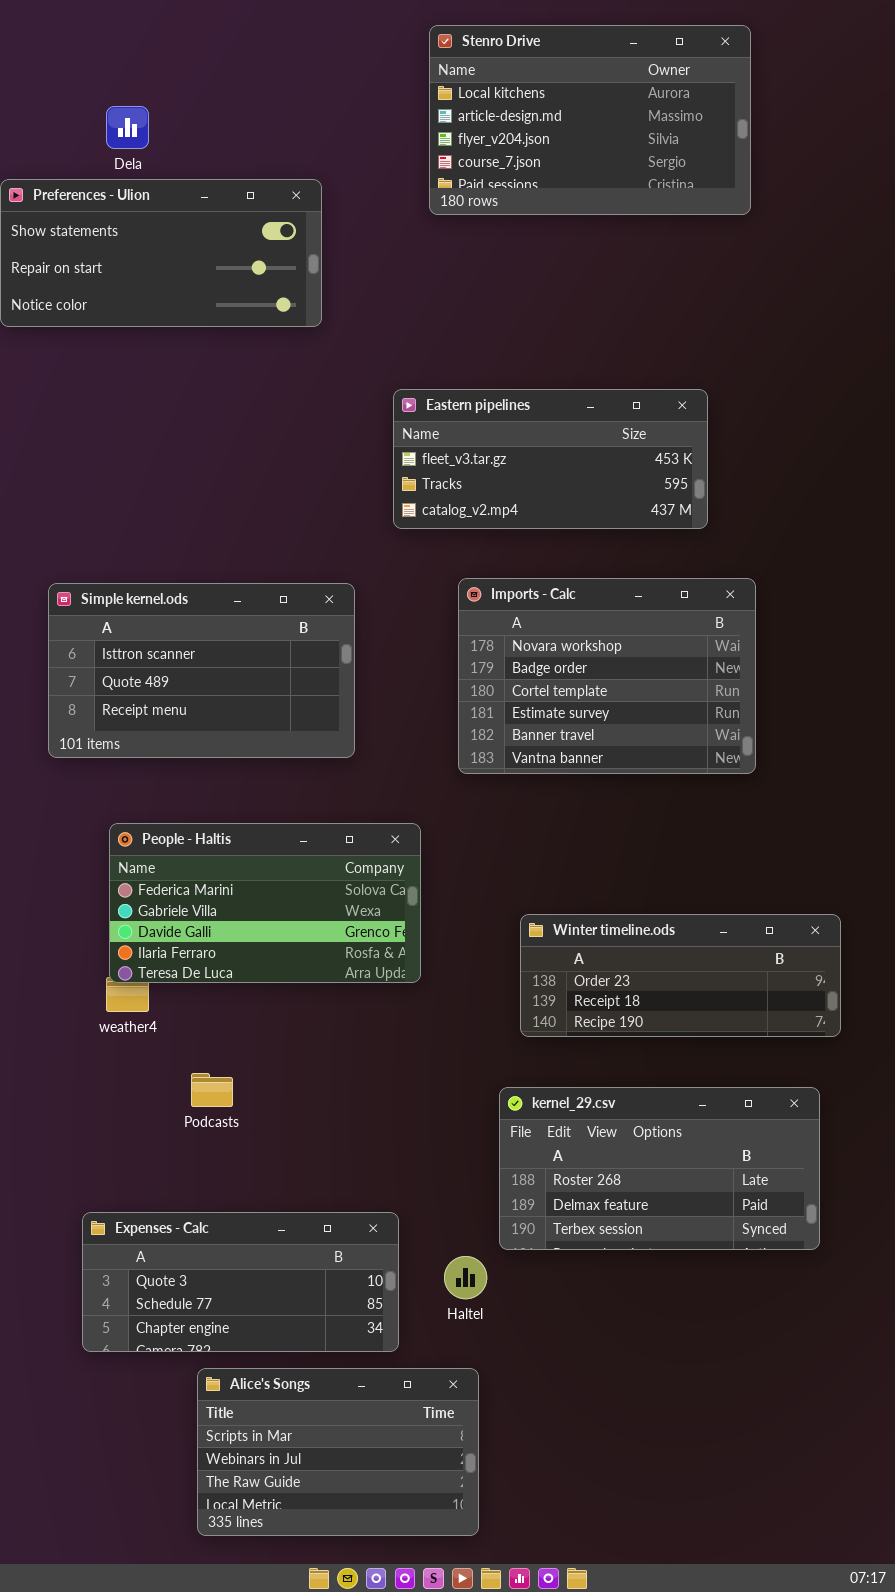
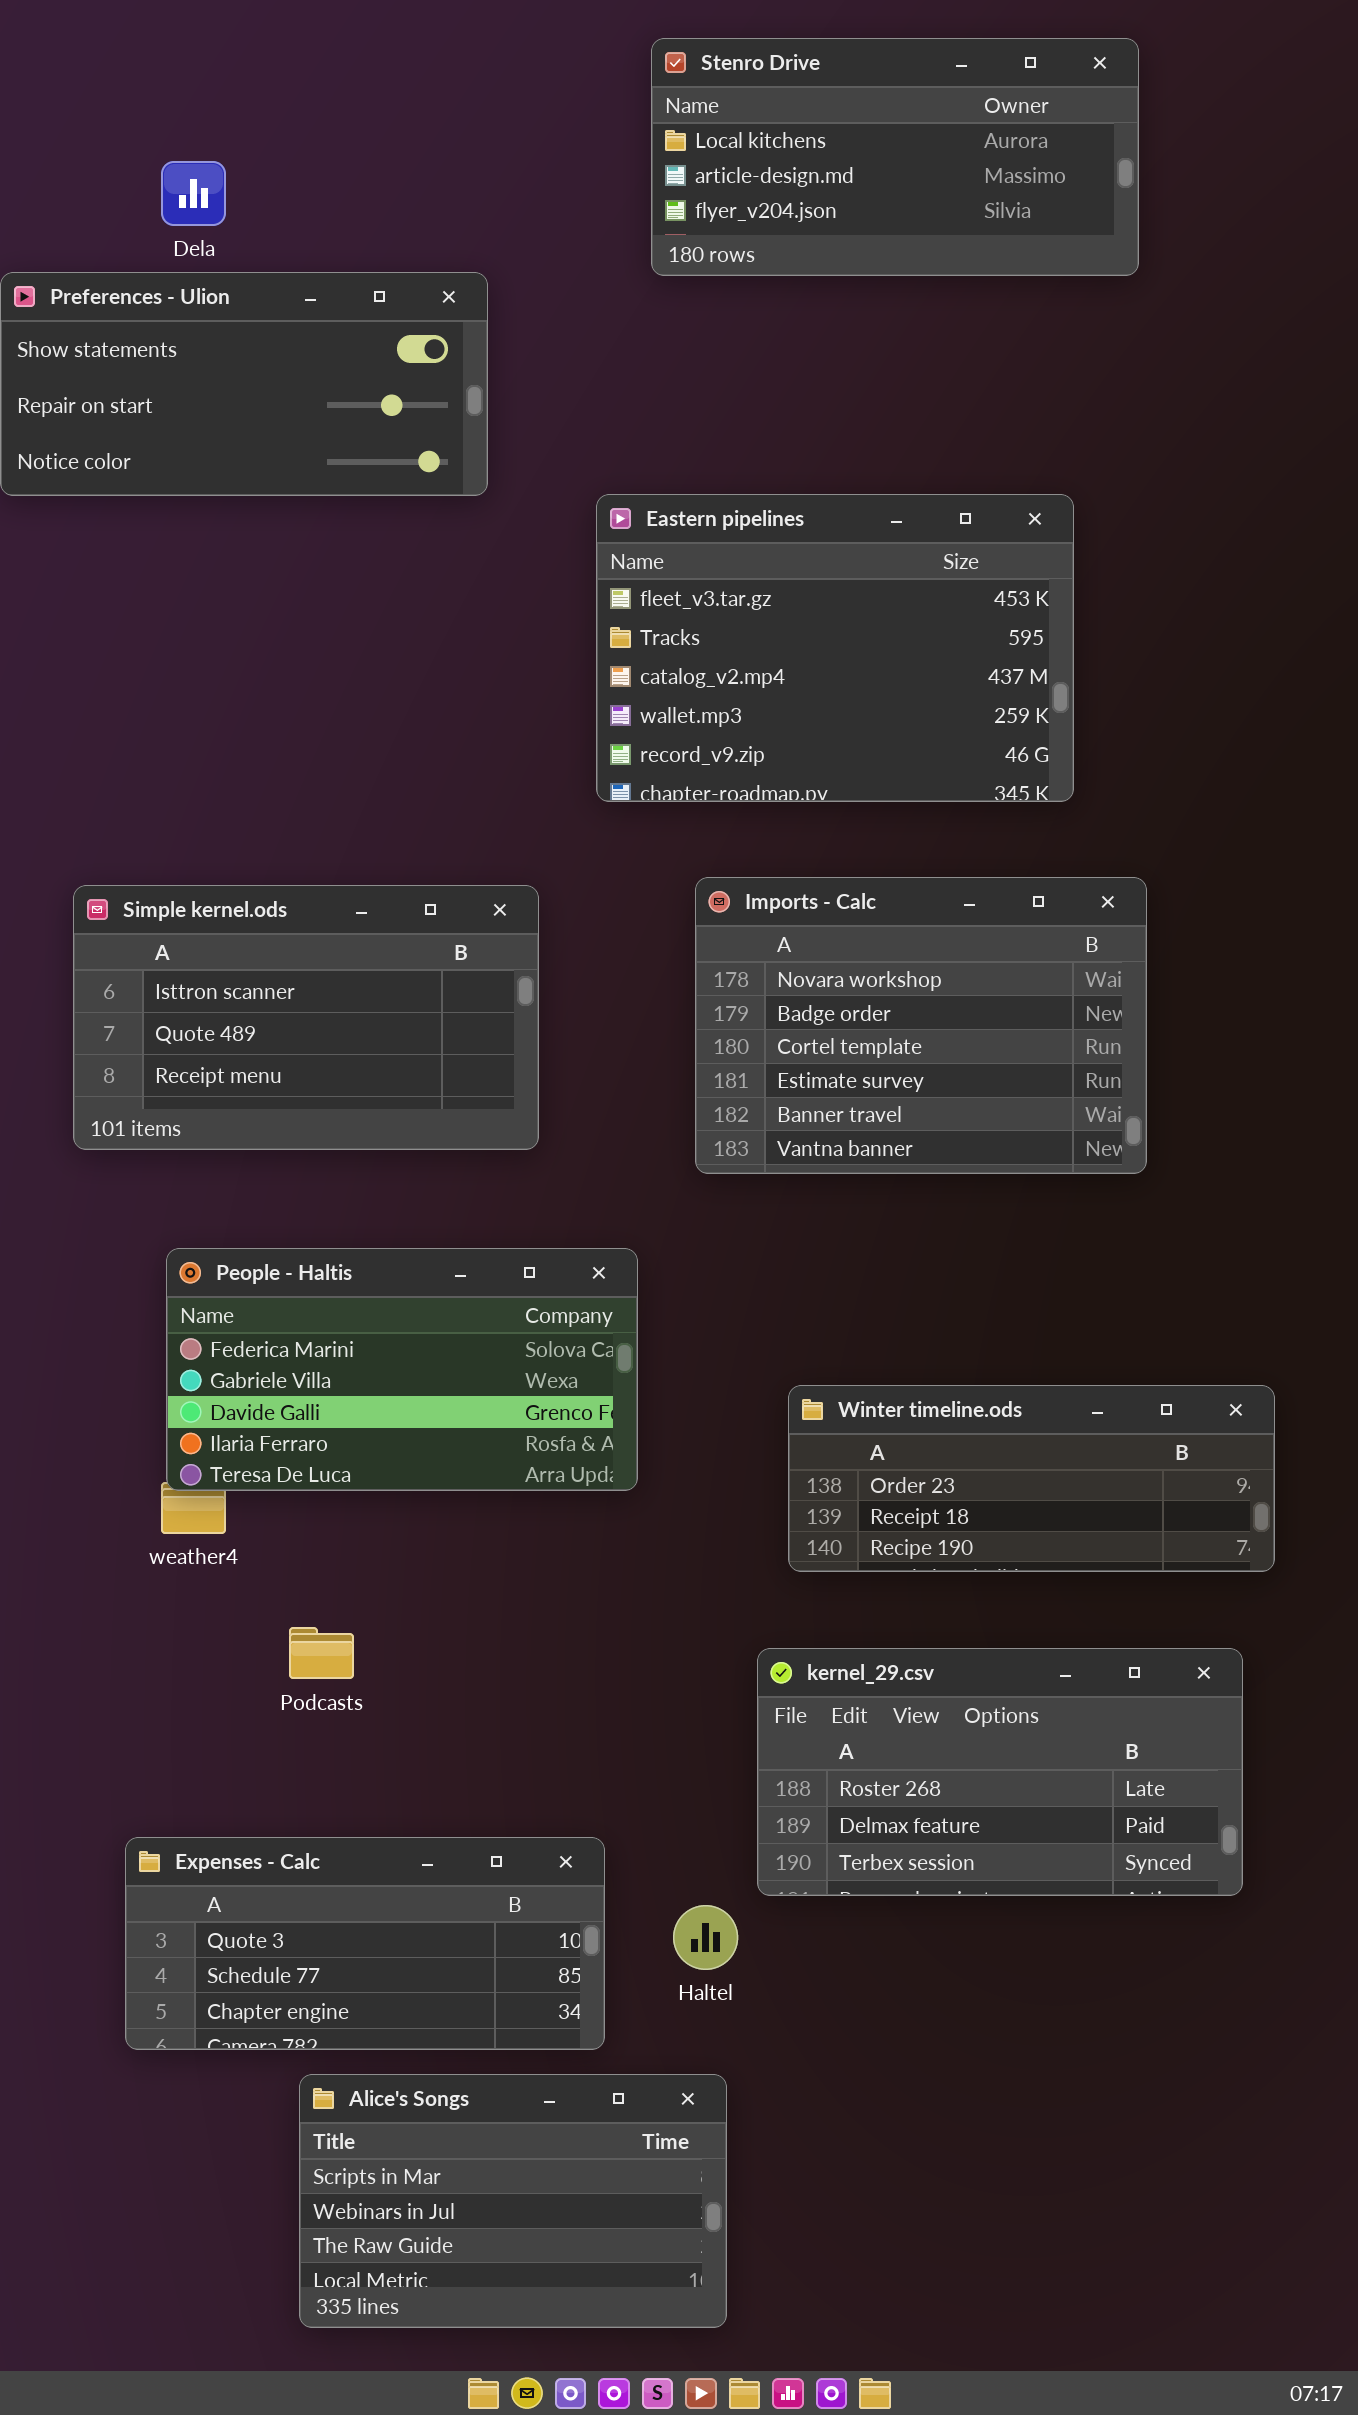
Stenro Drive: [429,25,751,215] -> [651,38,1139,276], resized
Eastern pipelines: [393,389,708,529] -> [596,494,1074,802], resized

